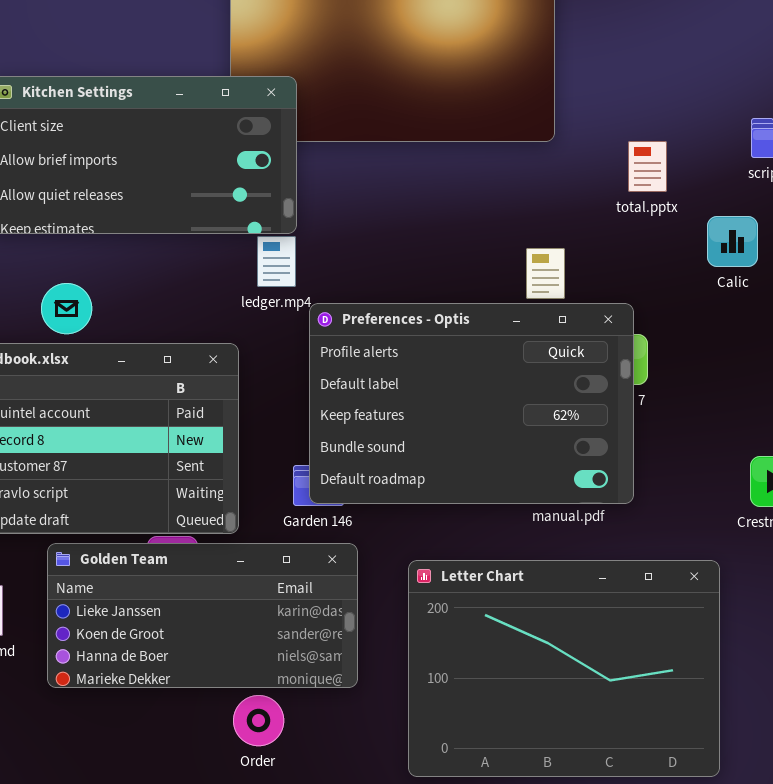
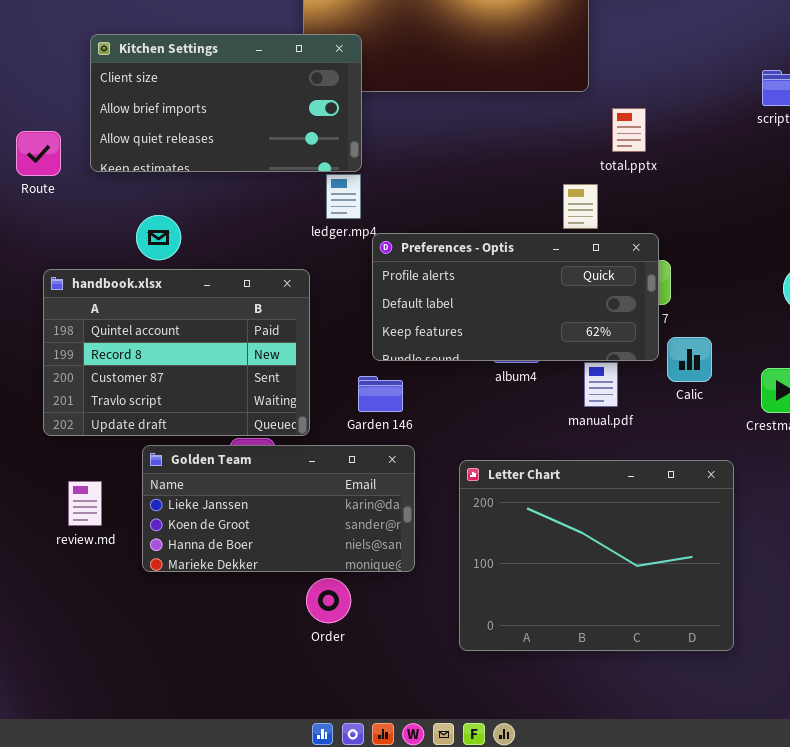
total.pptx: [628,141,667,192] -> [612,108,646,152], moved
Calic: [707,216,758,267] -> [667,337,712,382], moved
Preferences - Optis: [309,303,634,504] -> [372,233,659,361], resized

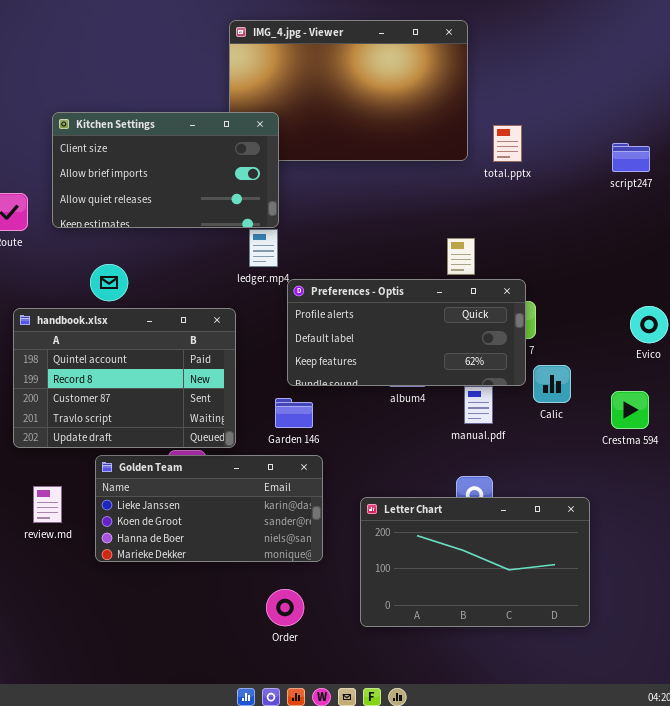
total.pptx: [612,108,646,152] -> [493,125,522,162], moved
Letter Chart: [459,460,734,651] -> [360,497,590,627], resized
Order: [306,578,351,623] -> [266,589,304,626], moved

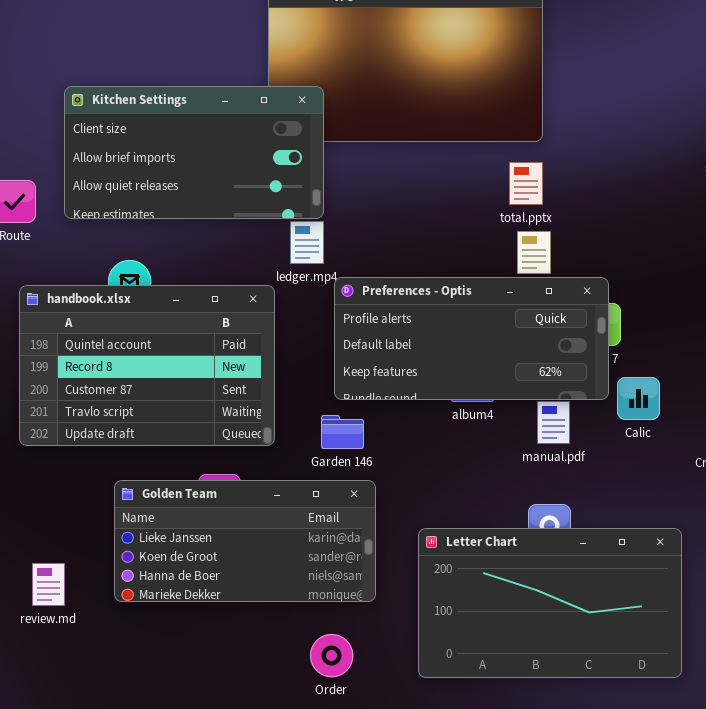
total.pptx: [493,125,522,162] -> [509,162,543,205], moved
handbook.xlsx: [13,308,236,448] -> [19,285,275,446], moved
review.md: [33,486,62,523] -> [32,563,65,606], moved

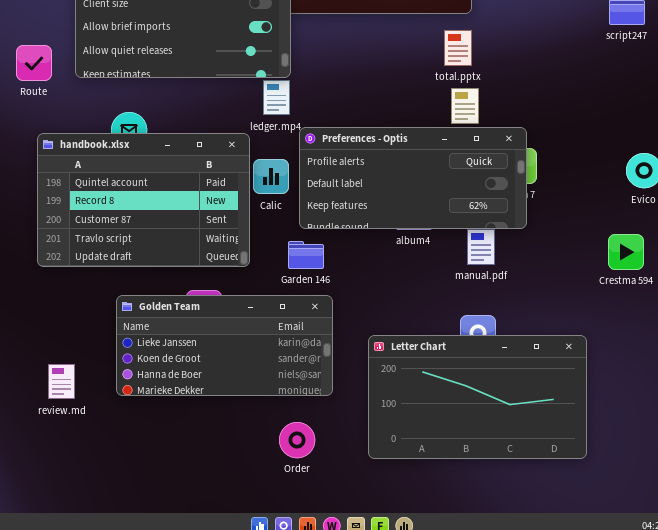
Calic: [617,377,660,420] -> [253,159,289,194], moved

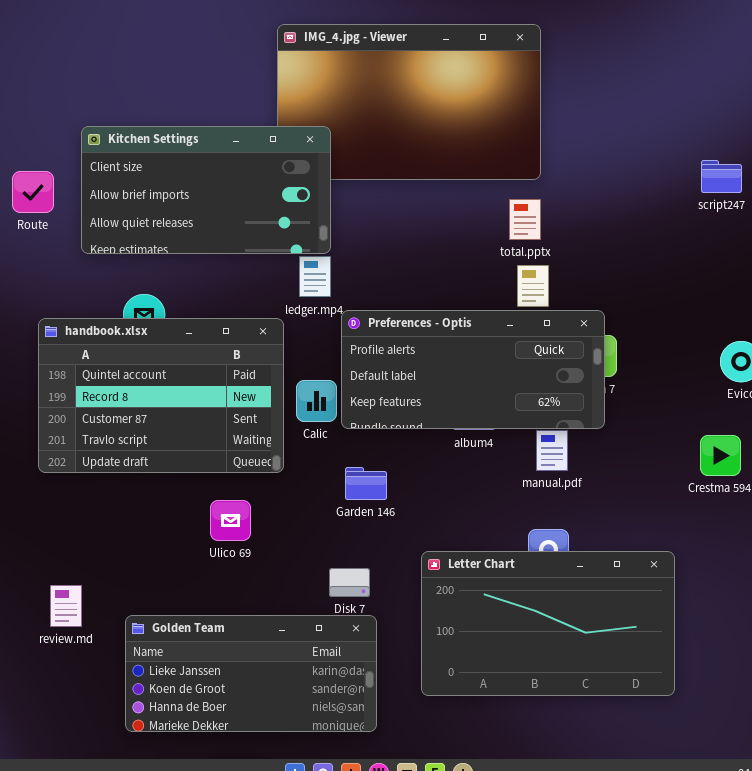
Route: [16,45,52,81] -> [12,171,54,213], moved
Calic: [253,159,289,194] -> [296,380,337,422], moved
Garden 146: [288,241,324,269] -> [345,467,387,500], moved
Golden Team: [116,295,333,396] -> [125,615,377,732], moved

